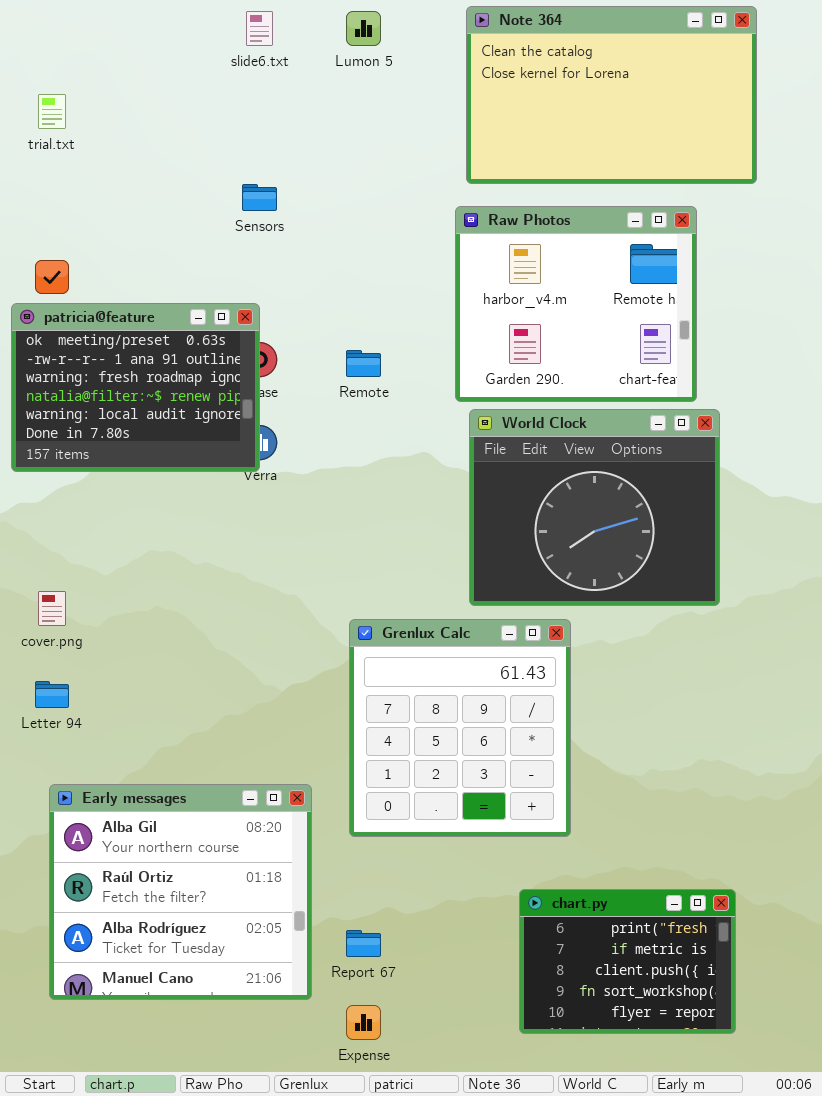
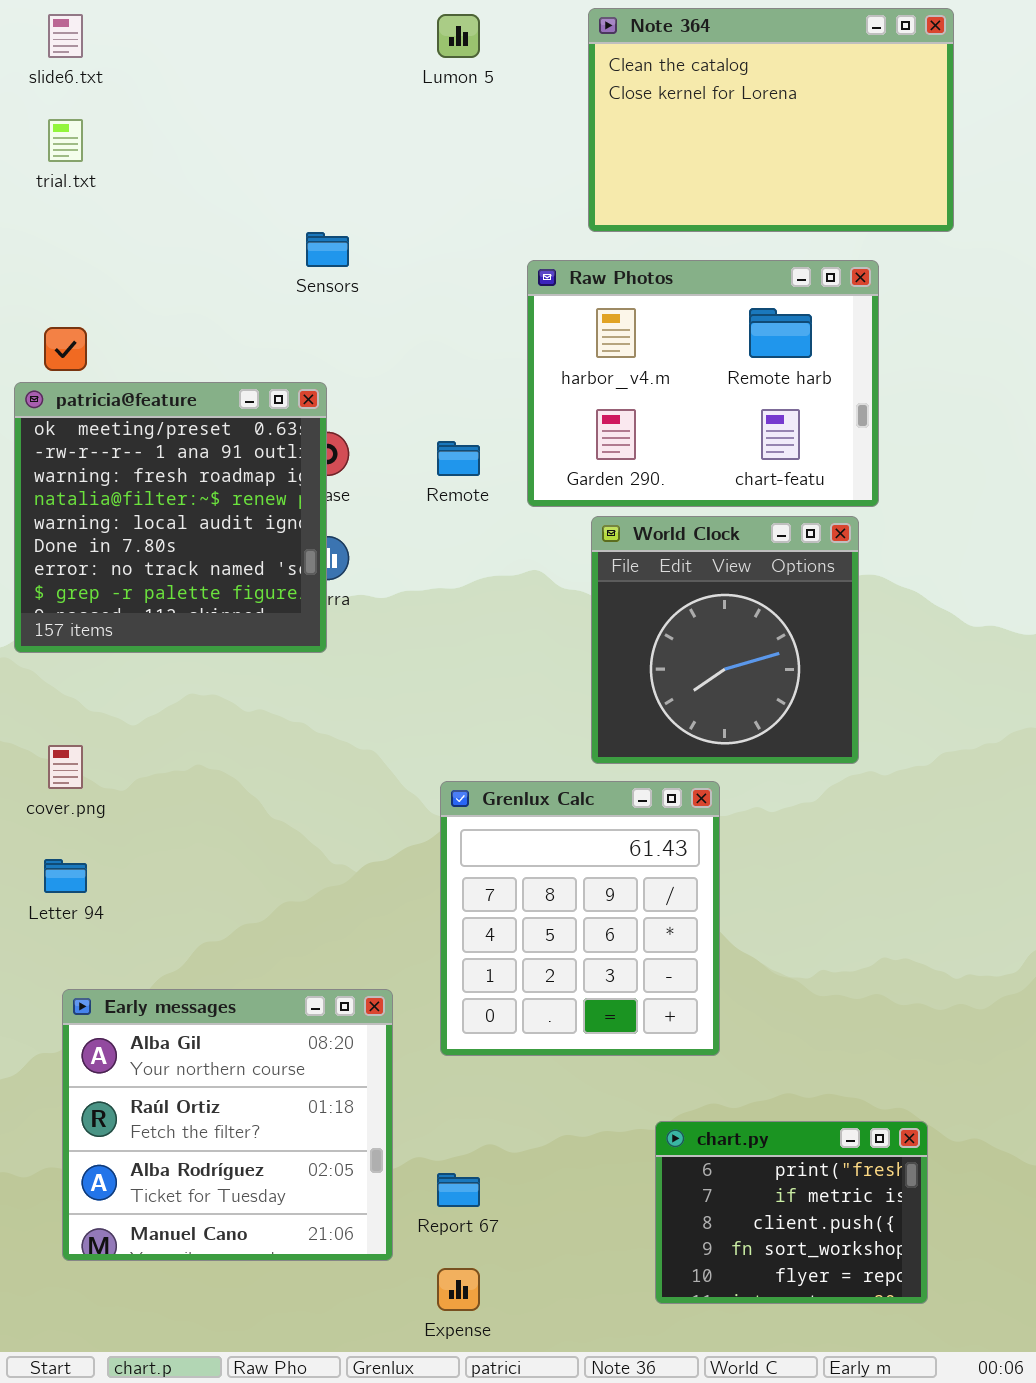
slide6.txt: [246,11,273,46] -> [48,14,83,58], moved
Raw Photos: [455,206,697,402] -> [527,260,879,507], resized
patricia@feature: [11,303,260,472] -> [14,382,327,653], resized
World Clock: [469,409,720,606] -> [591,516,859,764], resized

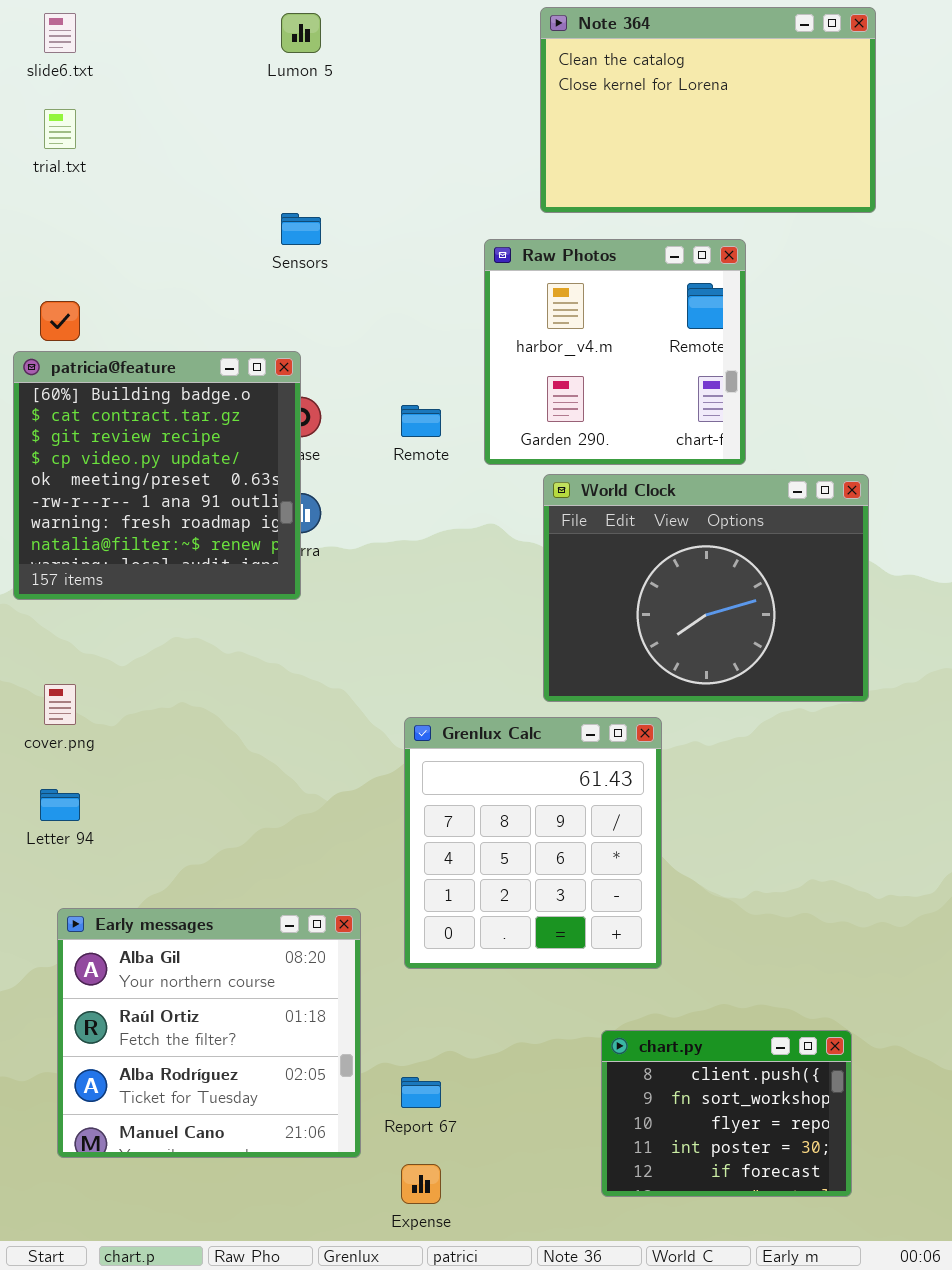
Lumon 5: [437,14,480,58] -> [281,13,321,53], moved
Raw Photos: [527,260,879,507] -> [484,239,746,465], resized
patricia@feature: [14,382,327,653] -> [13,351,301,600], scrolled up 4 rows
World Clock: [591,516,859,764] -> [543,474,869,702], resized
chart.py: [655,1121,928,1304] -> [601,1030,852,1197], scrolled down 2 rows

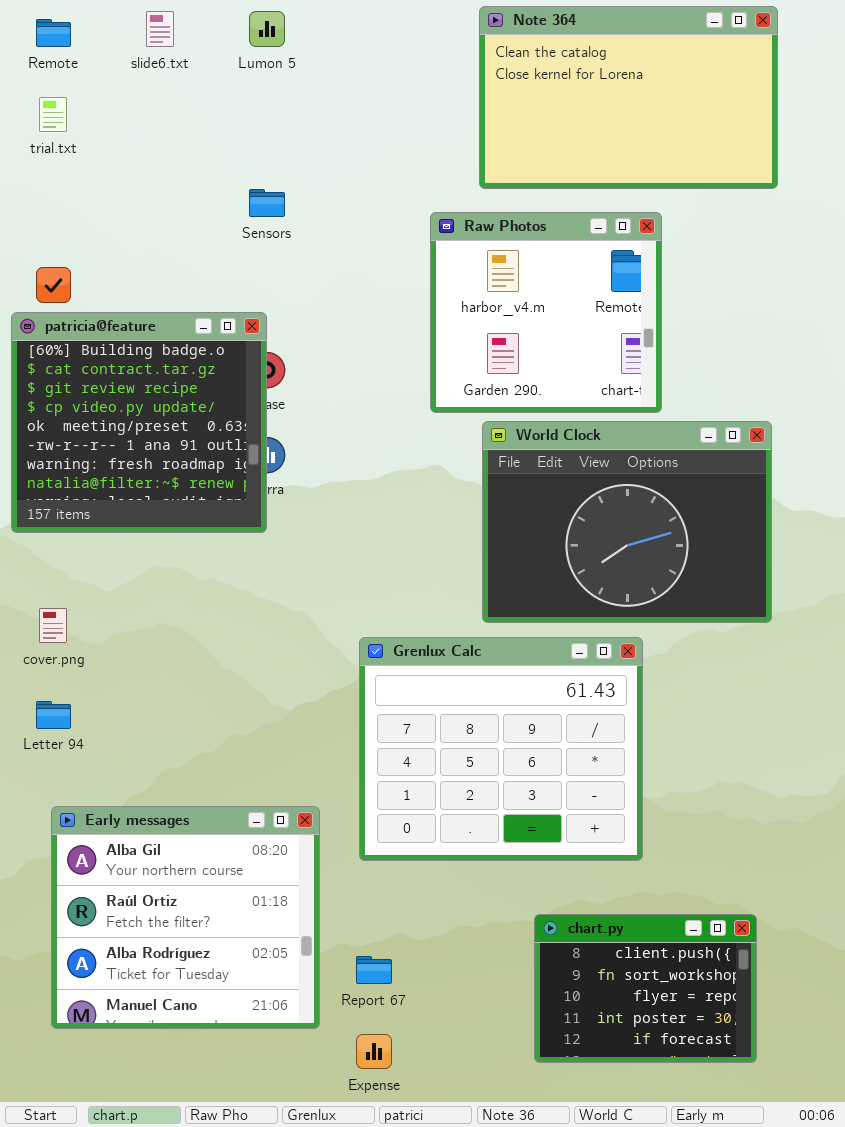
slide6.txt: [44,13,76,53] -> [146,11,174,47], moved
Remote: [401,405,441,437] -> [36,19,71,47], moved
Grenlux Calc: [404,717,662,969] -> [359,637,643,861], resized

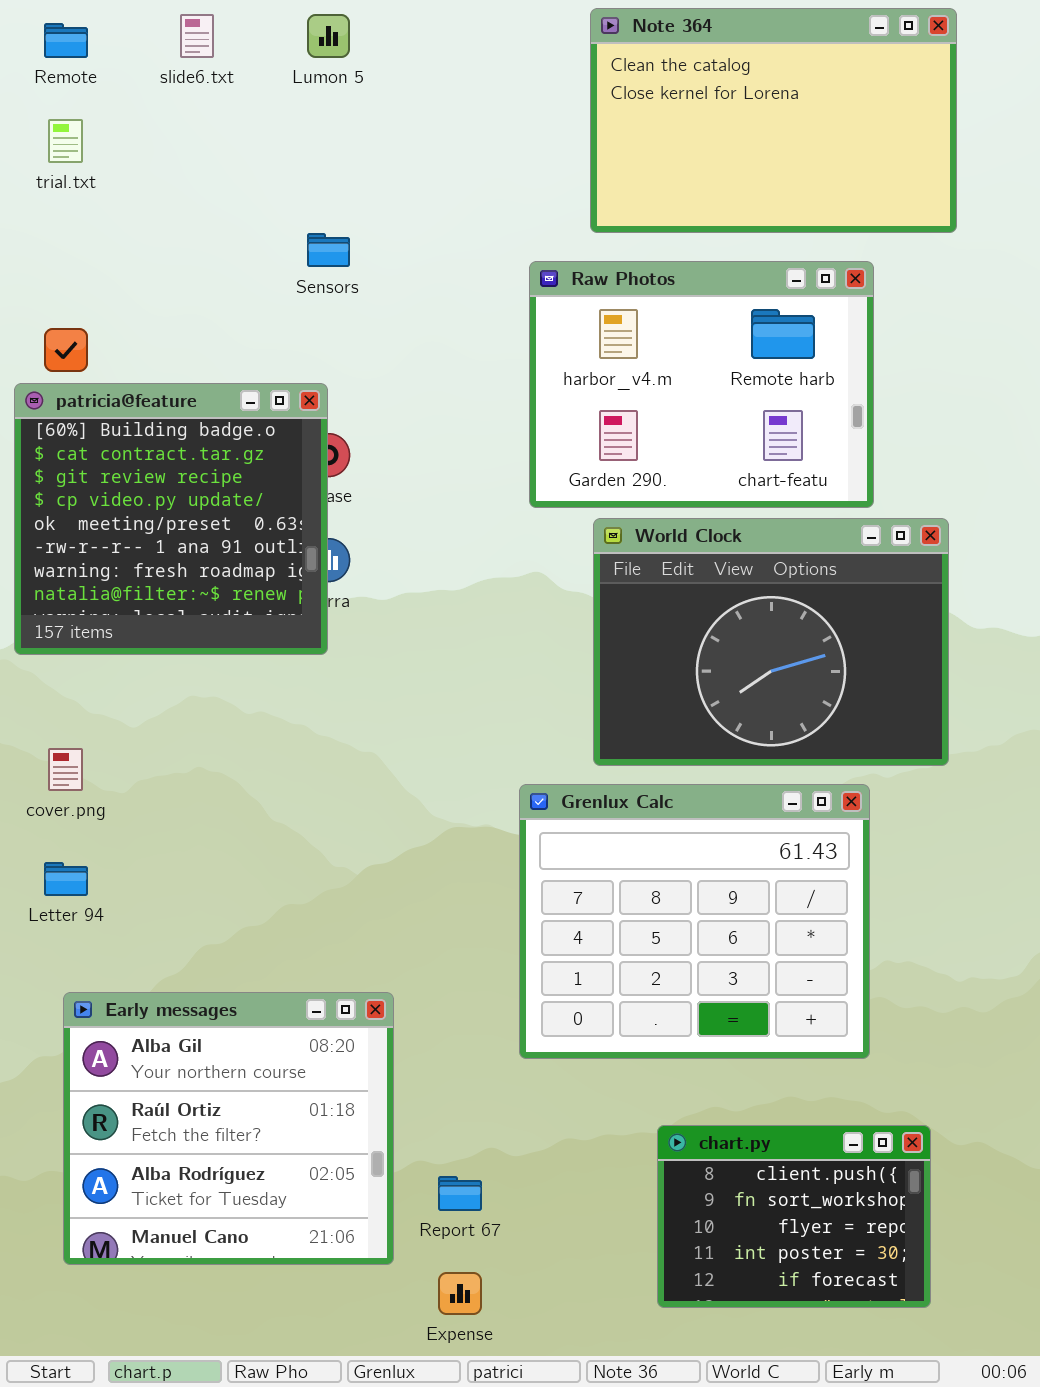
Raw Photos: [430,212,662,413] -> [529,261,874,508], resized
Grenlux Calc: [359,637,643,861] -> [519,784,870,1059], moved

